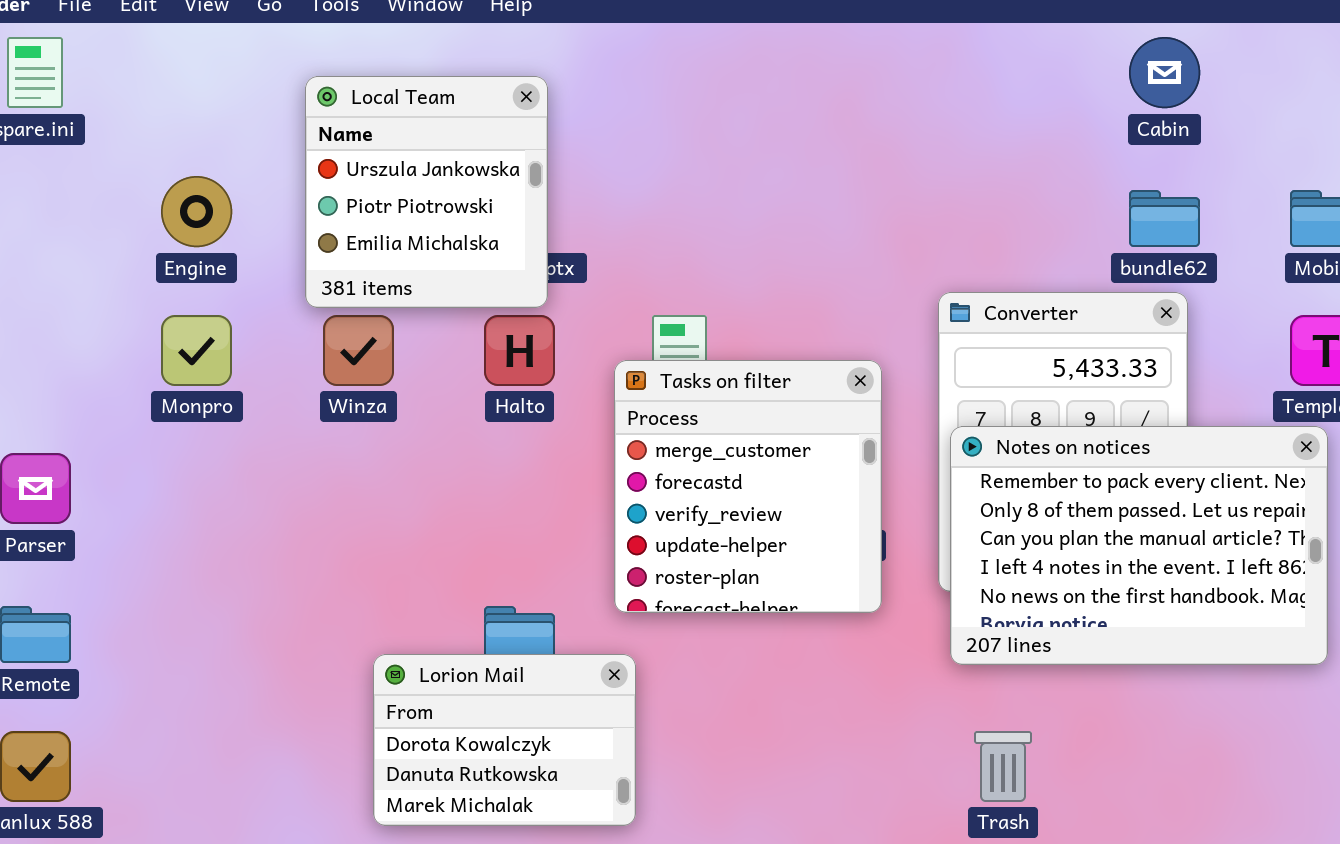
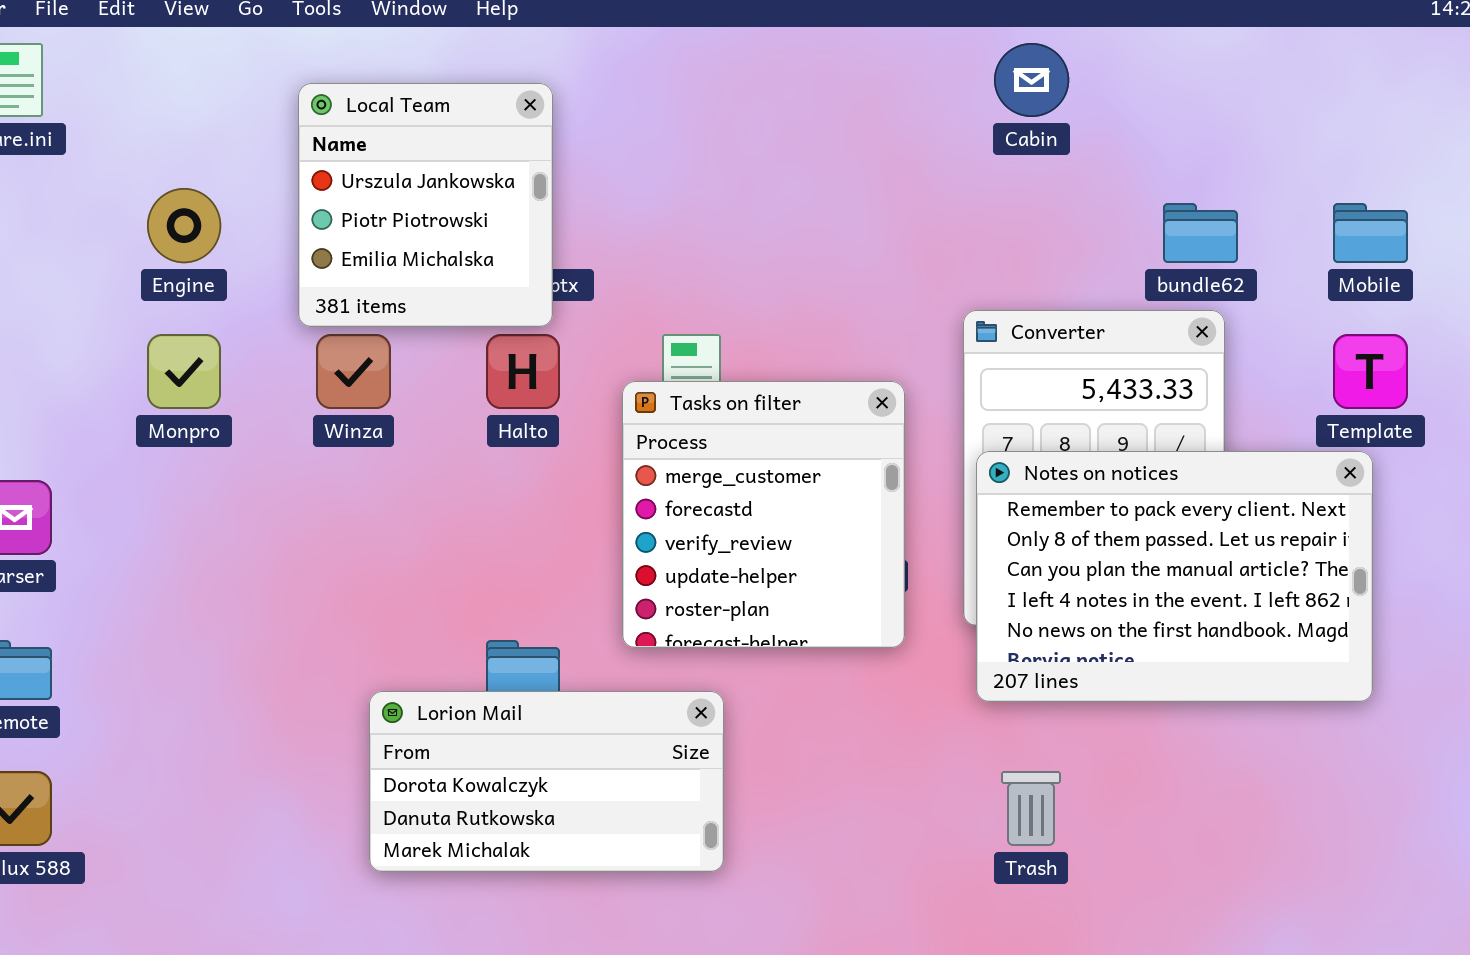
Cabin: [1129,37,1200,108] -> [994,43,1069,117], moved
Lorion Mail: [373,654,636,826] -> [369,691,724,872], resized

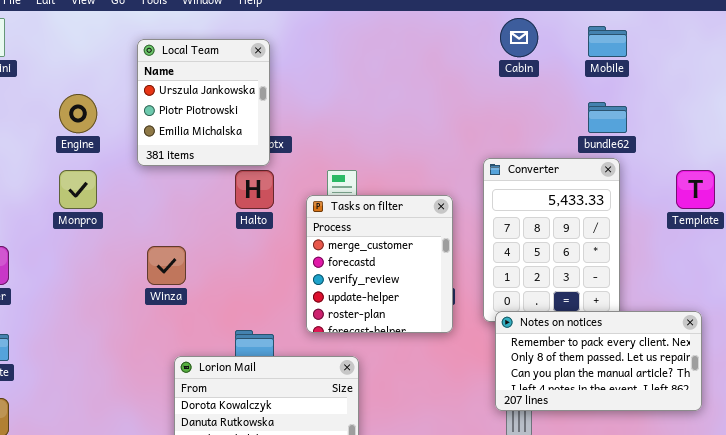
Mobile: [1333,203,1408,263] -> [588,26,627,57], moved
Winza: [316,334,391,409] -> [147,246,186,285], moved
Notes on notices: [976,451,1373,702] -> [495,311,702,411], moved, resized

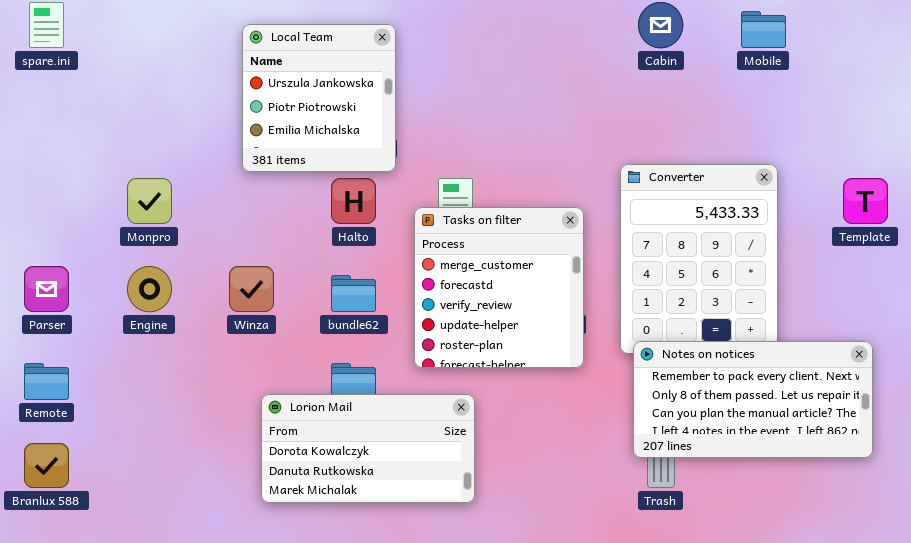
Local Team: [137,39,270,166] -> [242,24,396,172], moved
Engine: [59,94,97,133] -> [127,266,172,312], moved
bundle62: [588,102,627,133] -> [331,275,376,312], moved

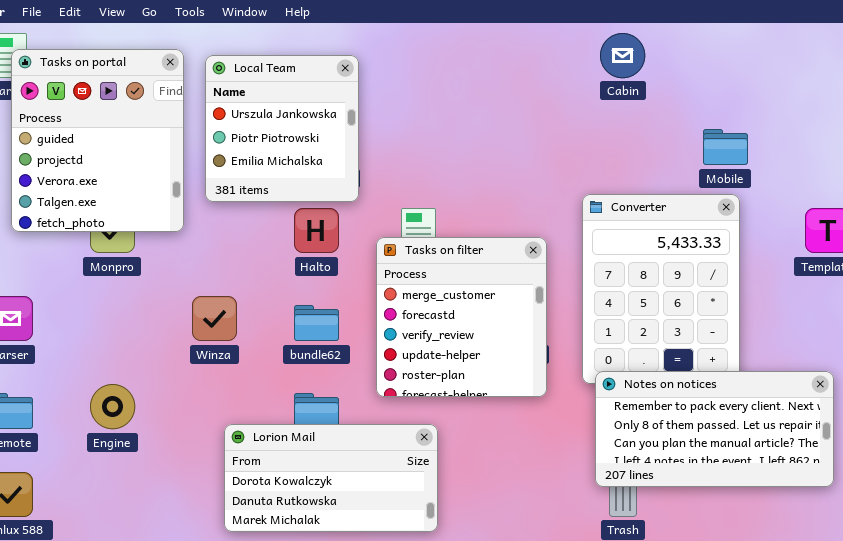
Mobile: [741,11,786,48] -> [703,129,748,165], moved
Tasks on portal: none -> [11,49,184,232], opened
Engine: [127,266,172,312] -> [90,384,135,429], moved

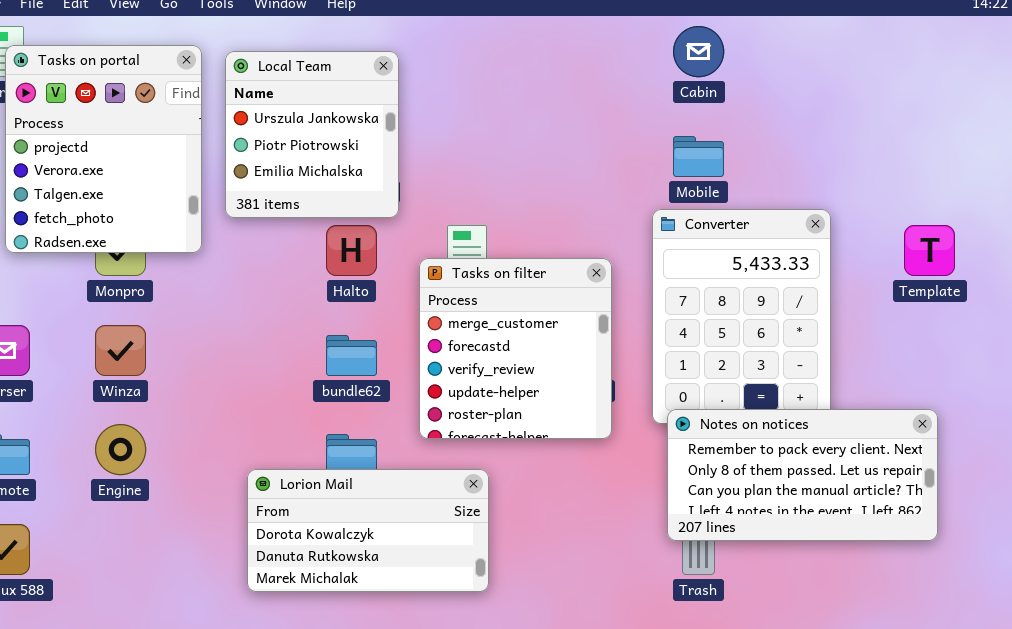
Tasks on portal: [11,49,184,232] -> [5,45,202,253], scrolled down 1 row
Mobile: [703,129,748,165] -> [673,136,724,177], moved
Winza: [192,296,237,341] -> [95,325,146,376], moved

